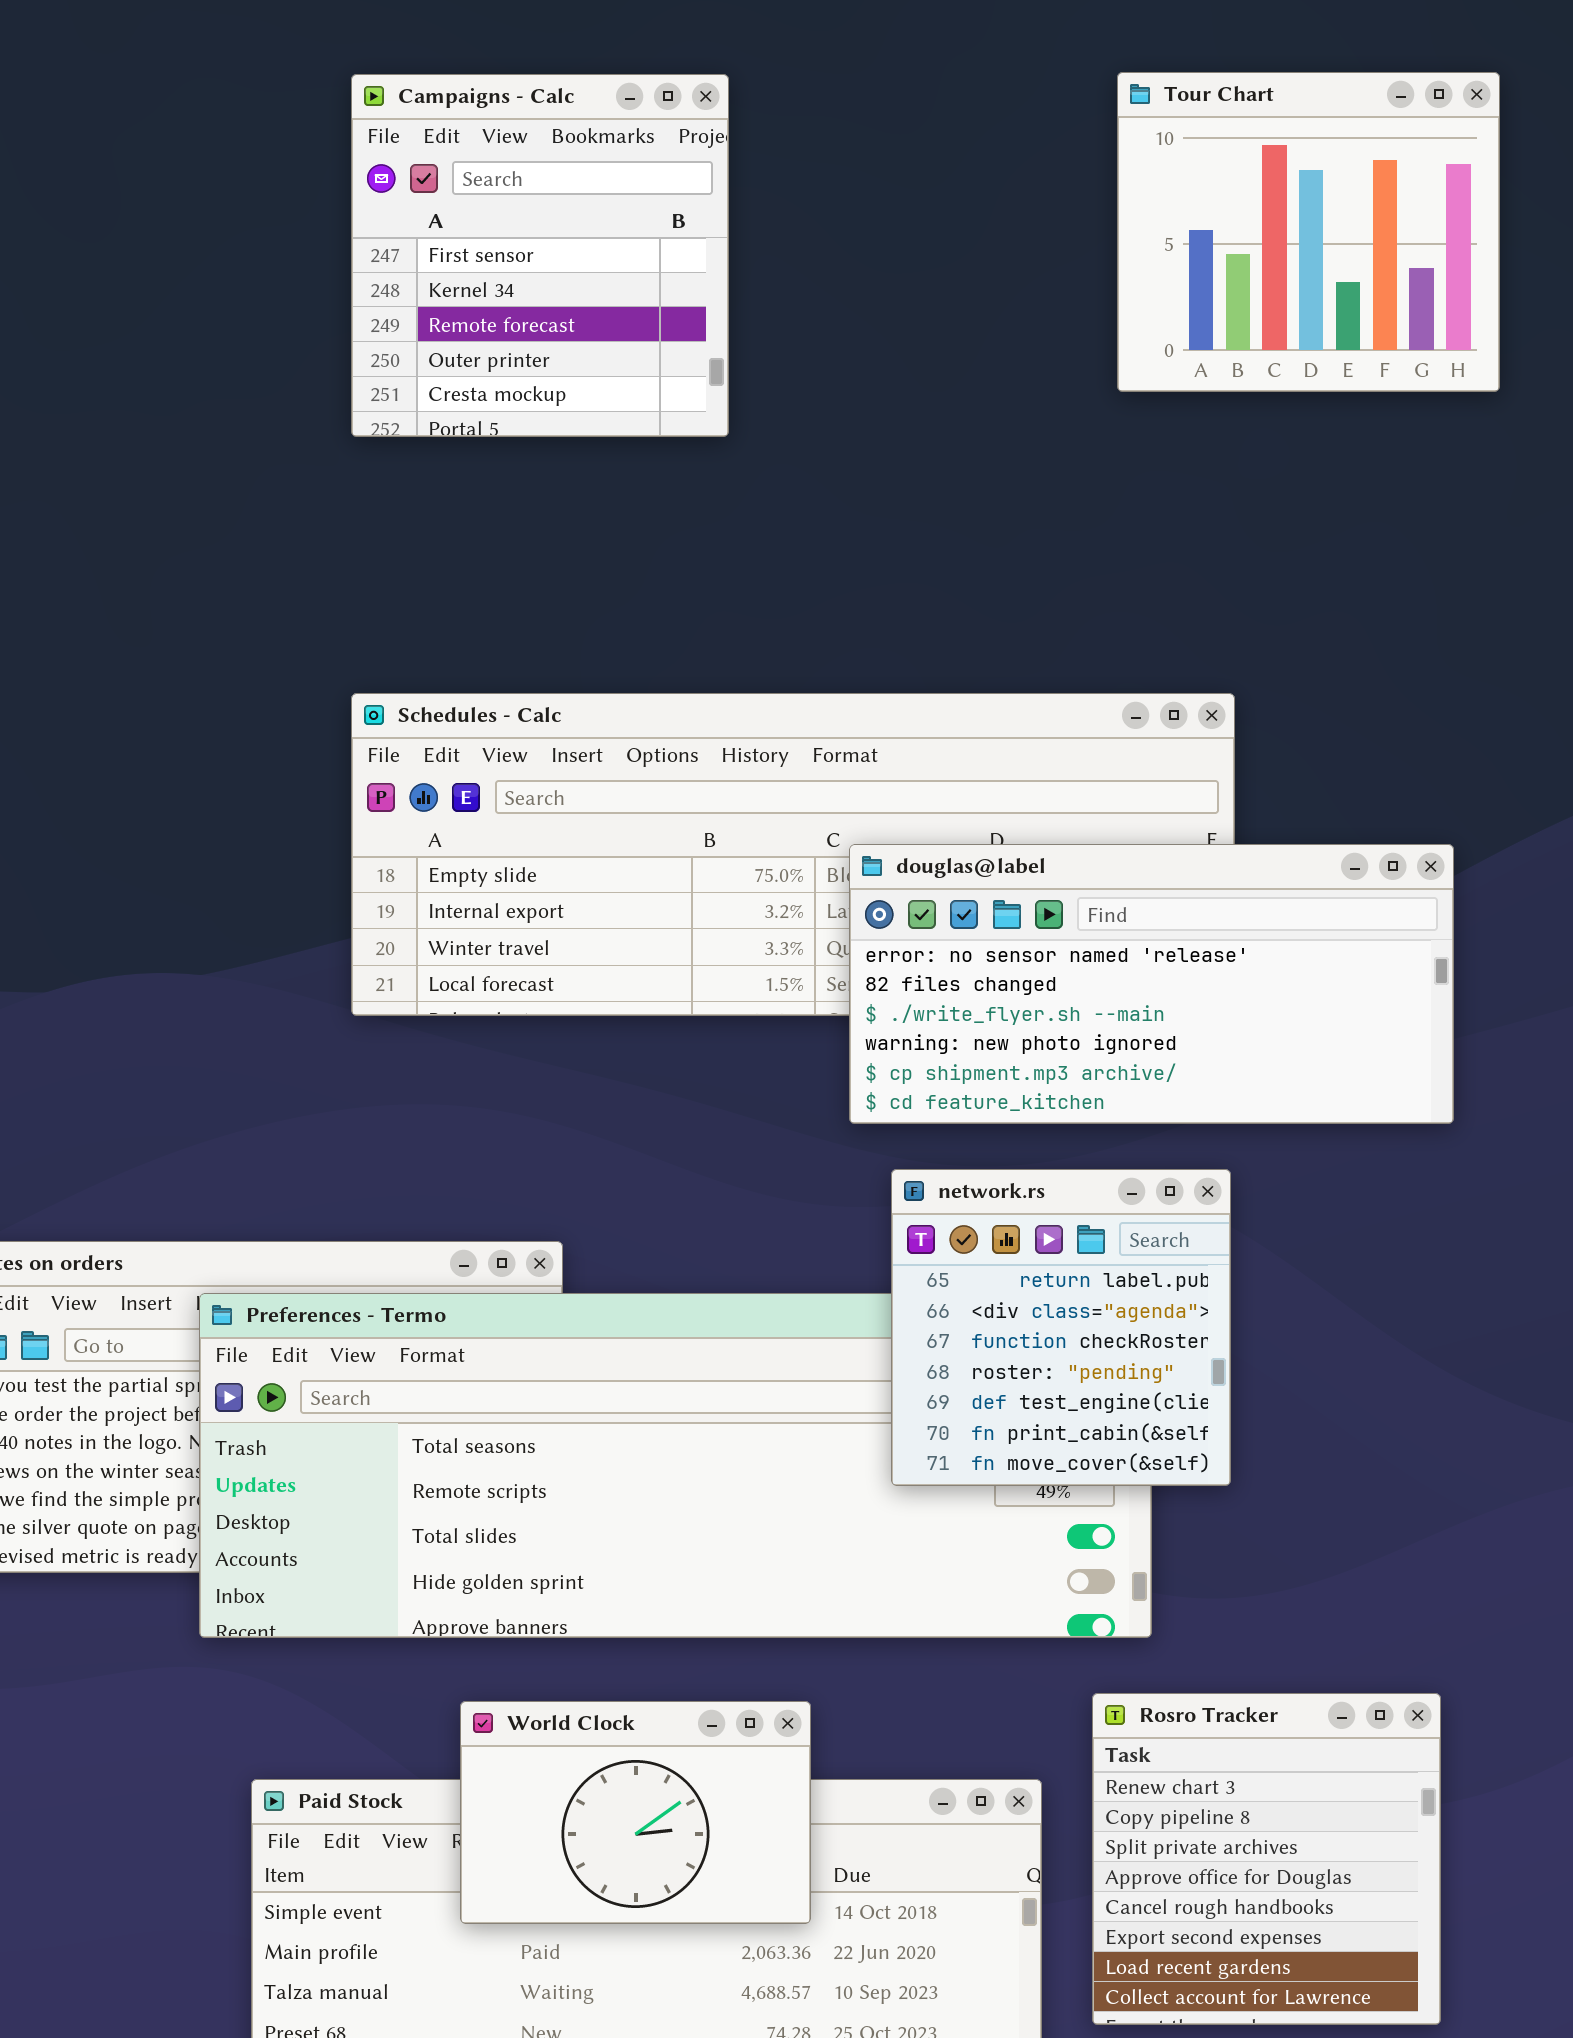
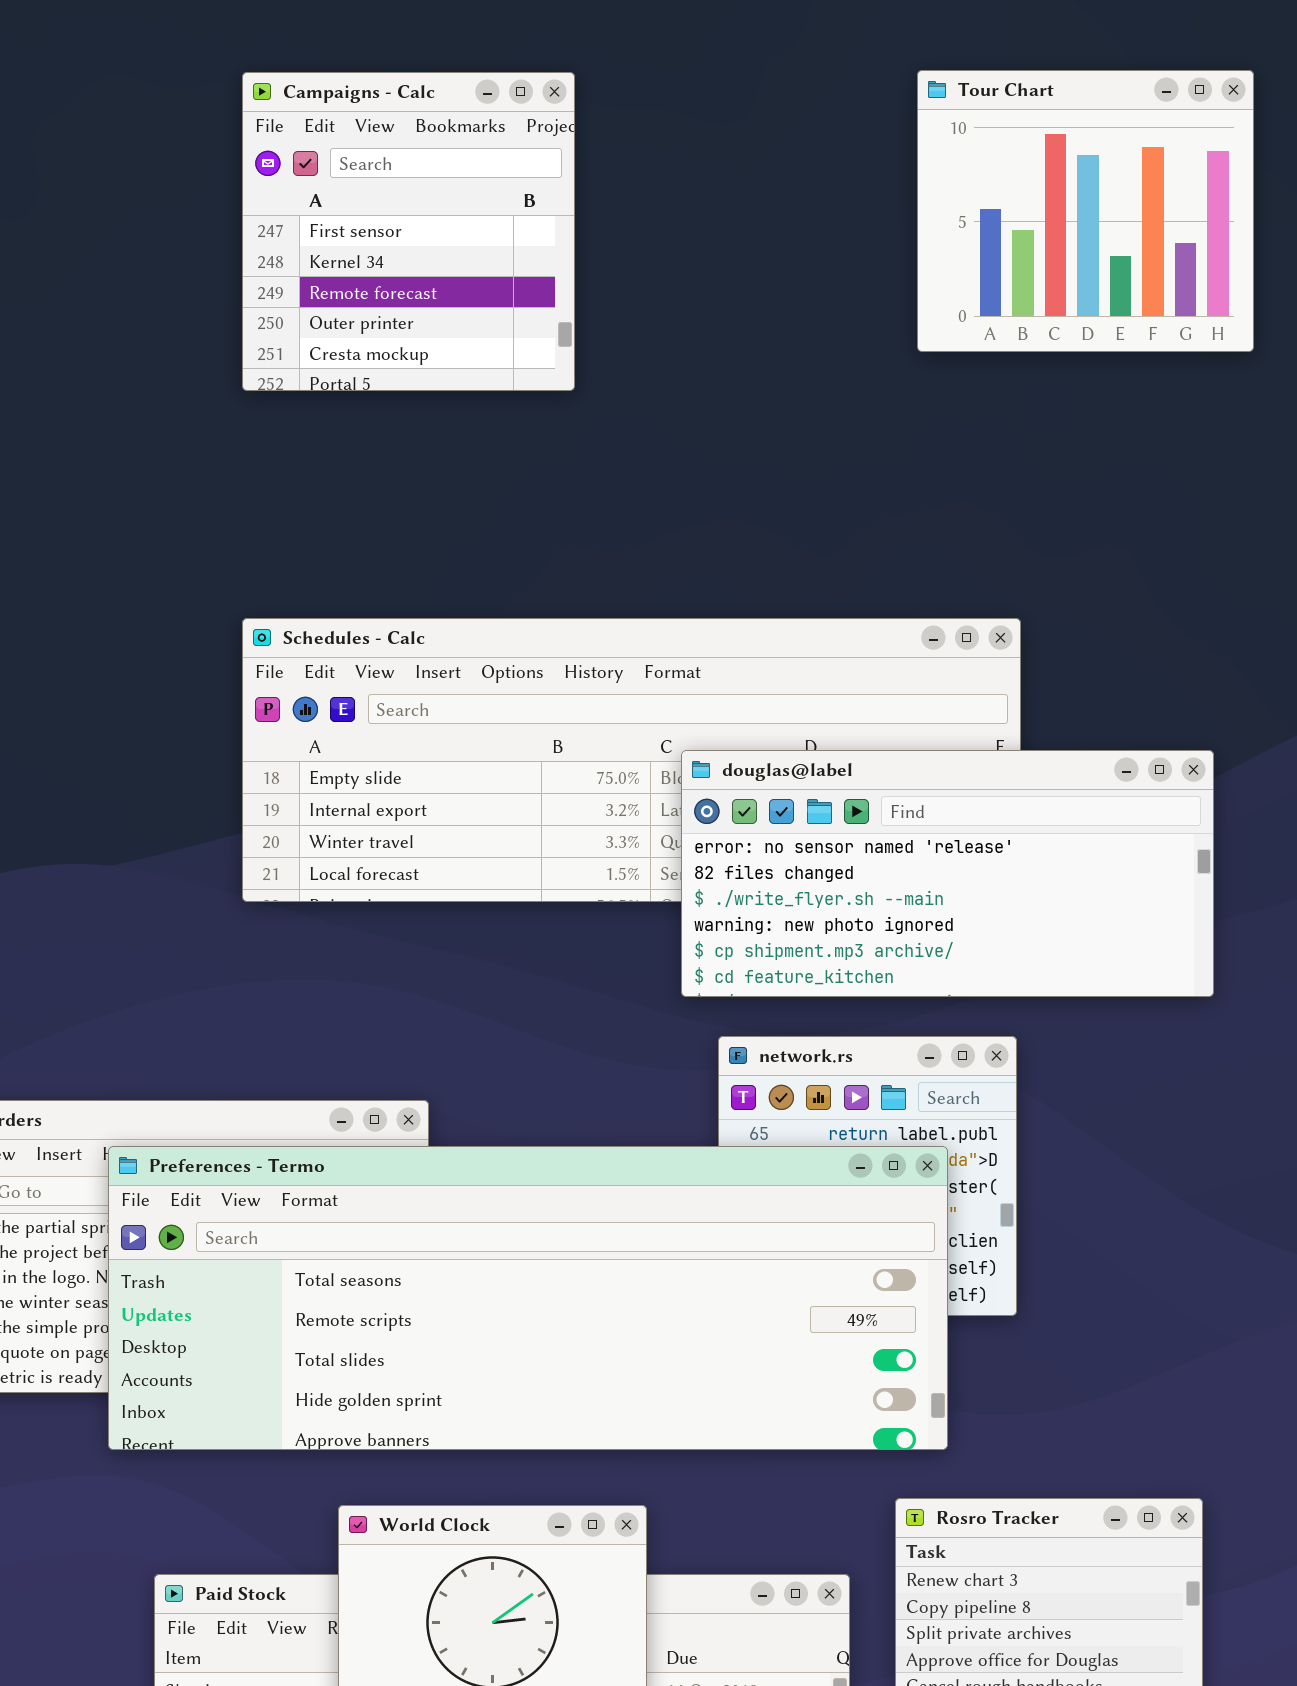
Preferences - Termo: [199,1293,1152,1638] -> [108,1146,948,1450], raised

